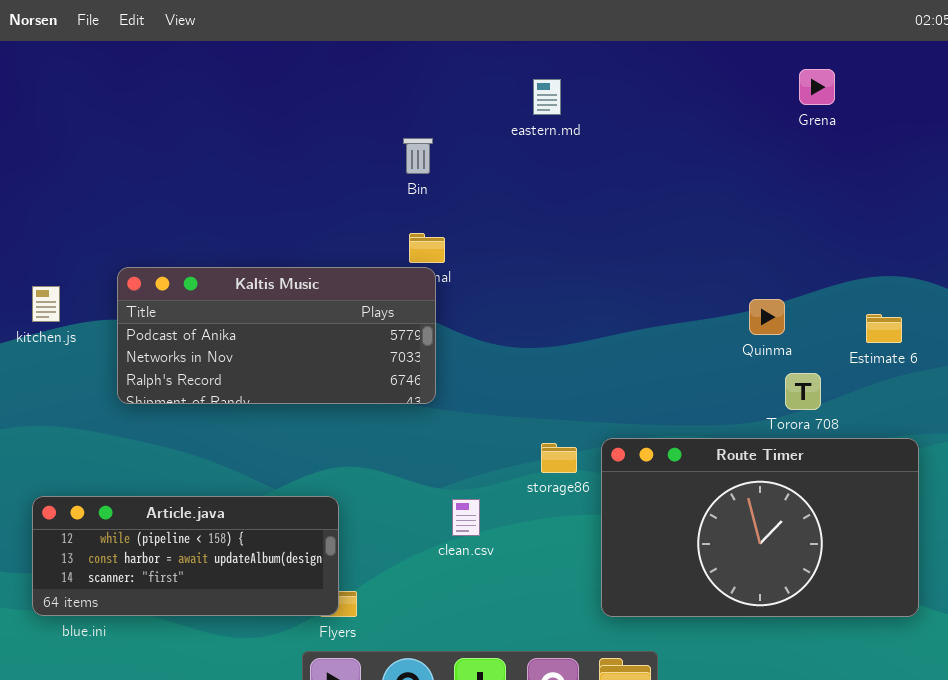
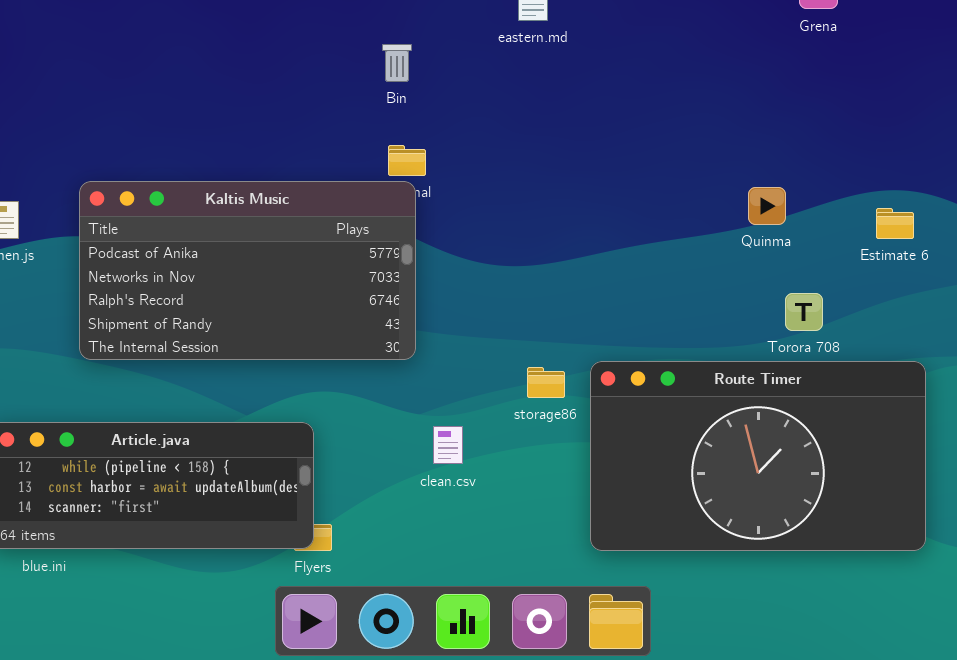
Kaltis Music: [117,267,436,404] -> [79,181,416,360], resized
Quinma: [749,299,785,335] -> [748,187,786,225], moved
Estimate 6: [866,314,902,343] -> [876,208,914,239], moved

